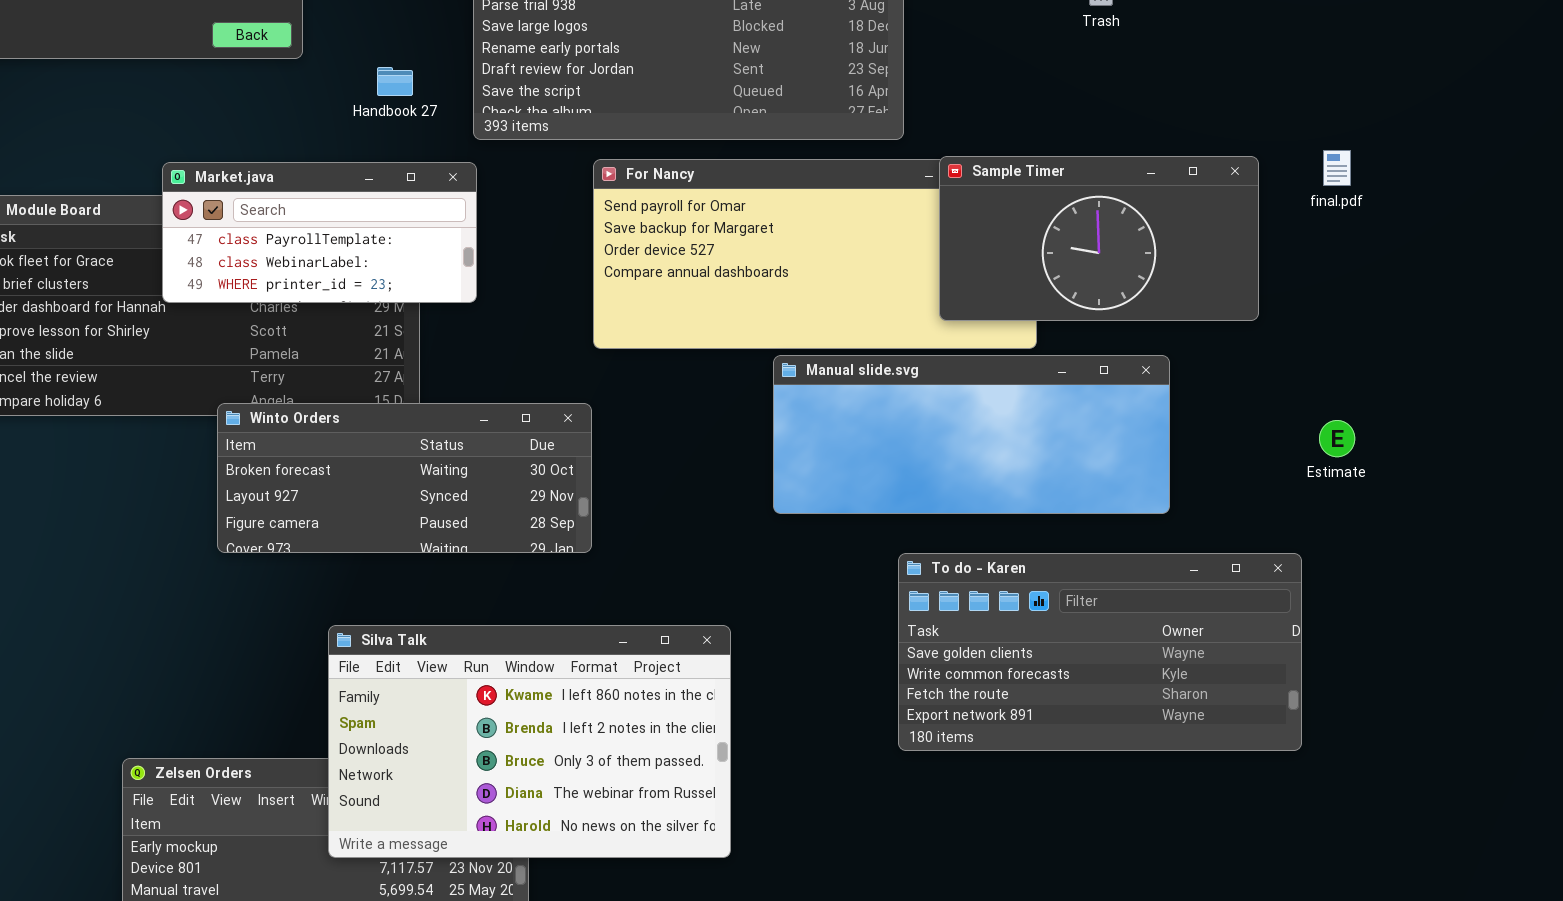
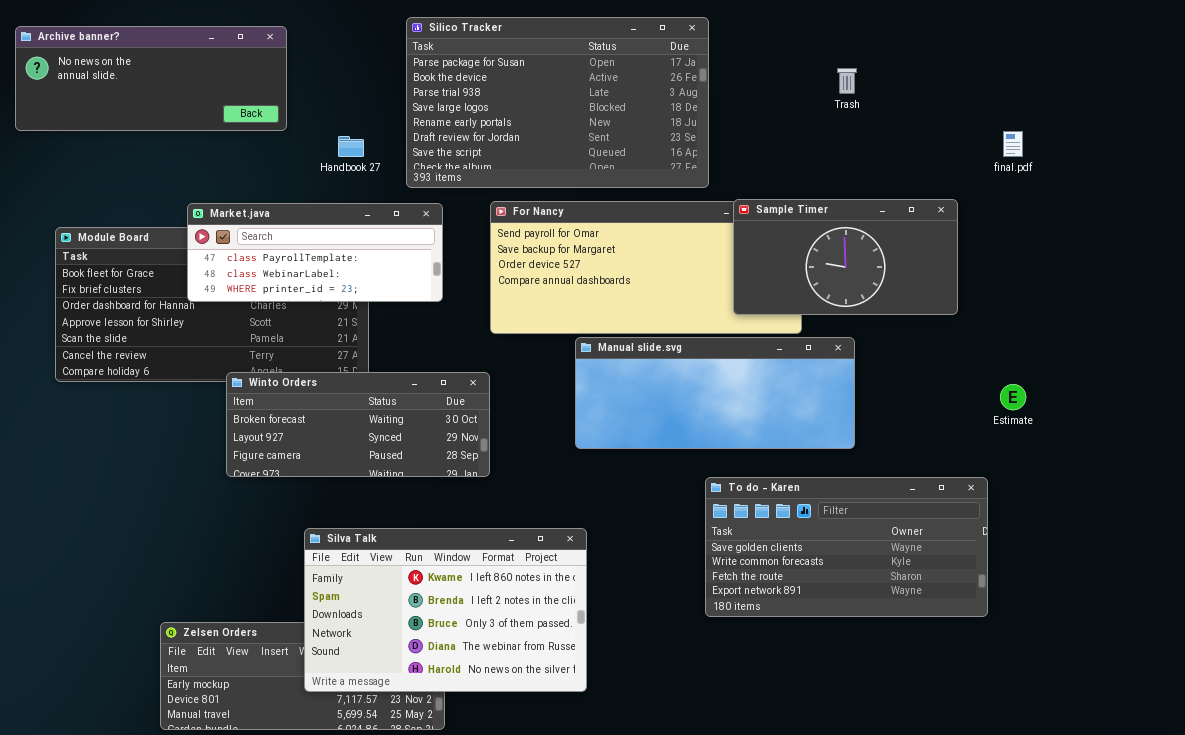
final.pdf: [1323,150,1351,186] -> [1003,131,1023,157], moved
Market.java: [162,162,477,303] -> [187,203,443,302], resized
Manual slide.svg: [773,355,1170,514] -> [575,337,855,449], moved

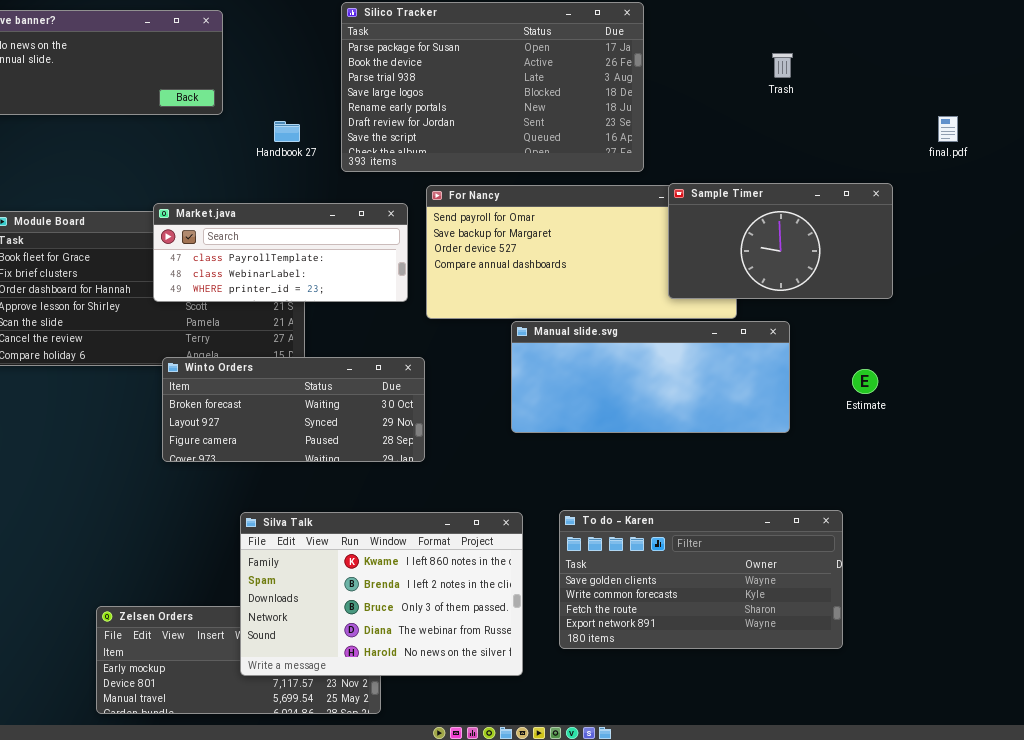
Market.java: [187,203,443,302] -> [153,203,408,302], moved
Estimate: [1000,384,1026,410] -> [852,369,878,394], moved
To do - Karen: [705,477,988,617] -> [559,510,843,649], moved

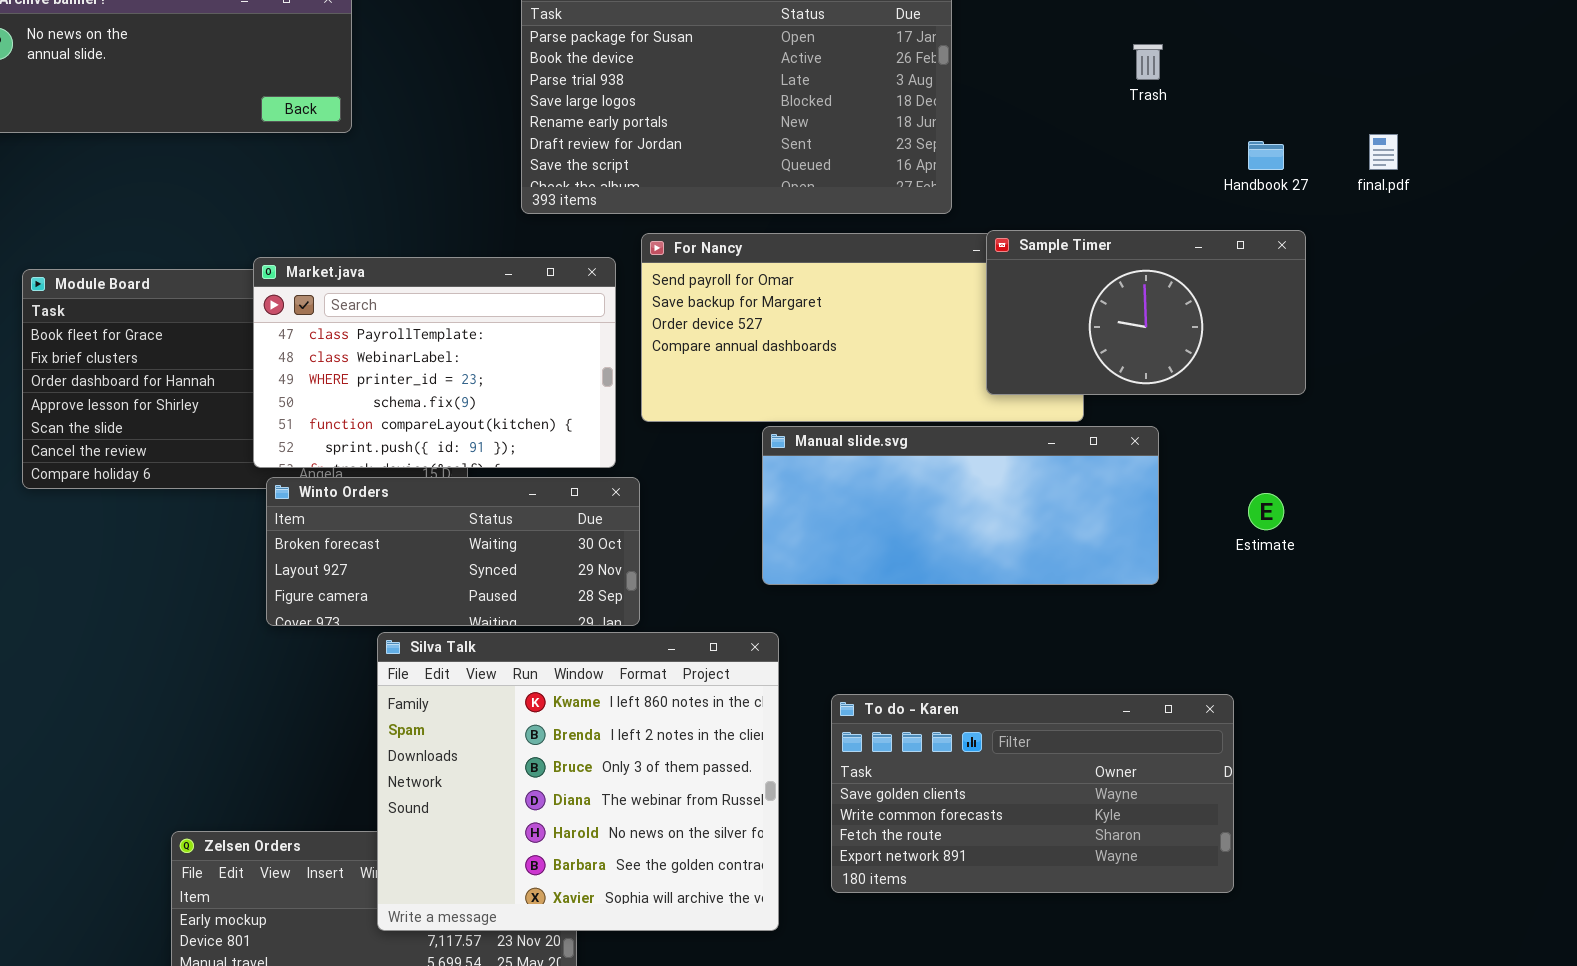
Handbook 27: [274,121,300,142] -> [1248,141,1284,170], moved
Market.java: [153,203,408,302] -> [253,257,616,468], resized
Silva Talk: [240,512,523,676] -> [377,632,779,931], resized

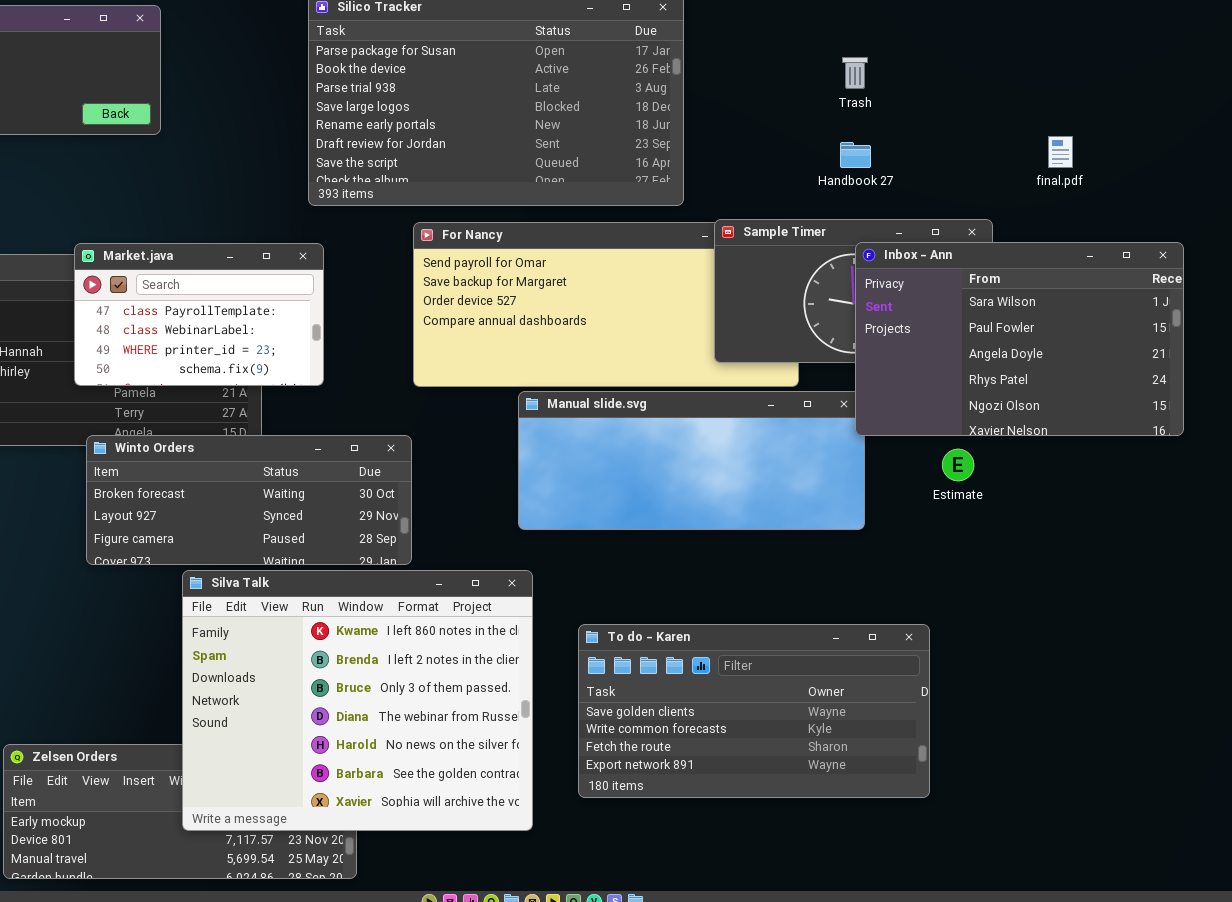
Handbook 27: [1248,141,1284,170] -> [840,142,871,168], moved
Inbox - Ann: none -> [855,242,1184,436], opened
Market.java: [253,257,616,468] -> [74,243,324,386], resized

